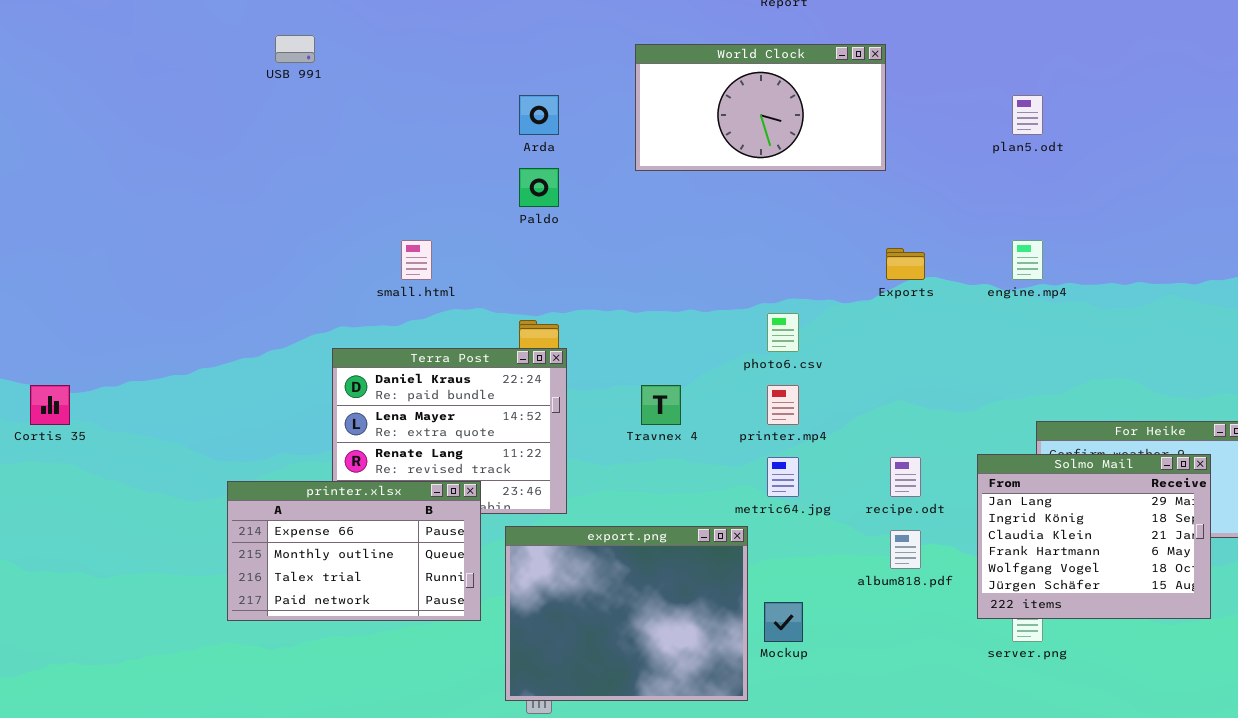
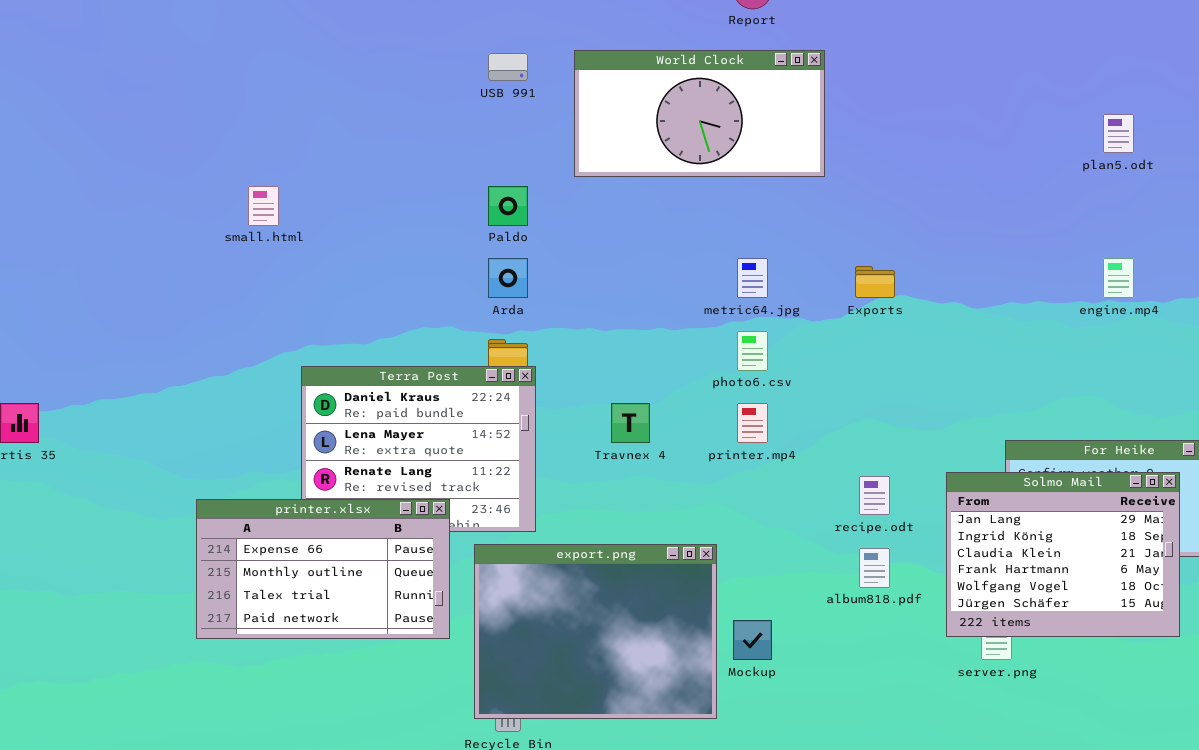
USB 991: [275,35,315,63] -> [488,53,528,81], moved
World Clock: [635,44,886,171] -> [574,50,825,177], moved
Arda: [519,95,559,135] -> [488,258,528,298], moved
plan5.odt: [1012,95,1043,135] -> [1103,114,1134,153], moved
small.html: [401,240,432,280] -> [248,186,279,226], moved
engine.mp4: [1012,240,1043,280] -> [1103,258,1134,298], moved
metric64.jpg: [767,457,799,497] -> [737,258,768,298], moved

